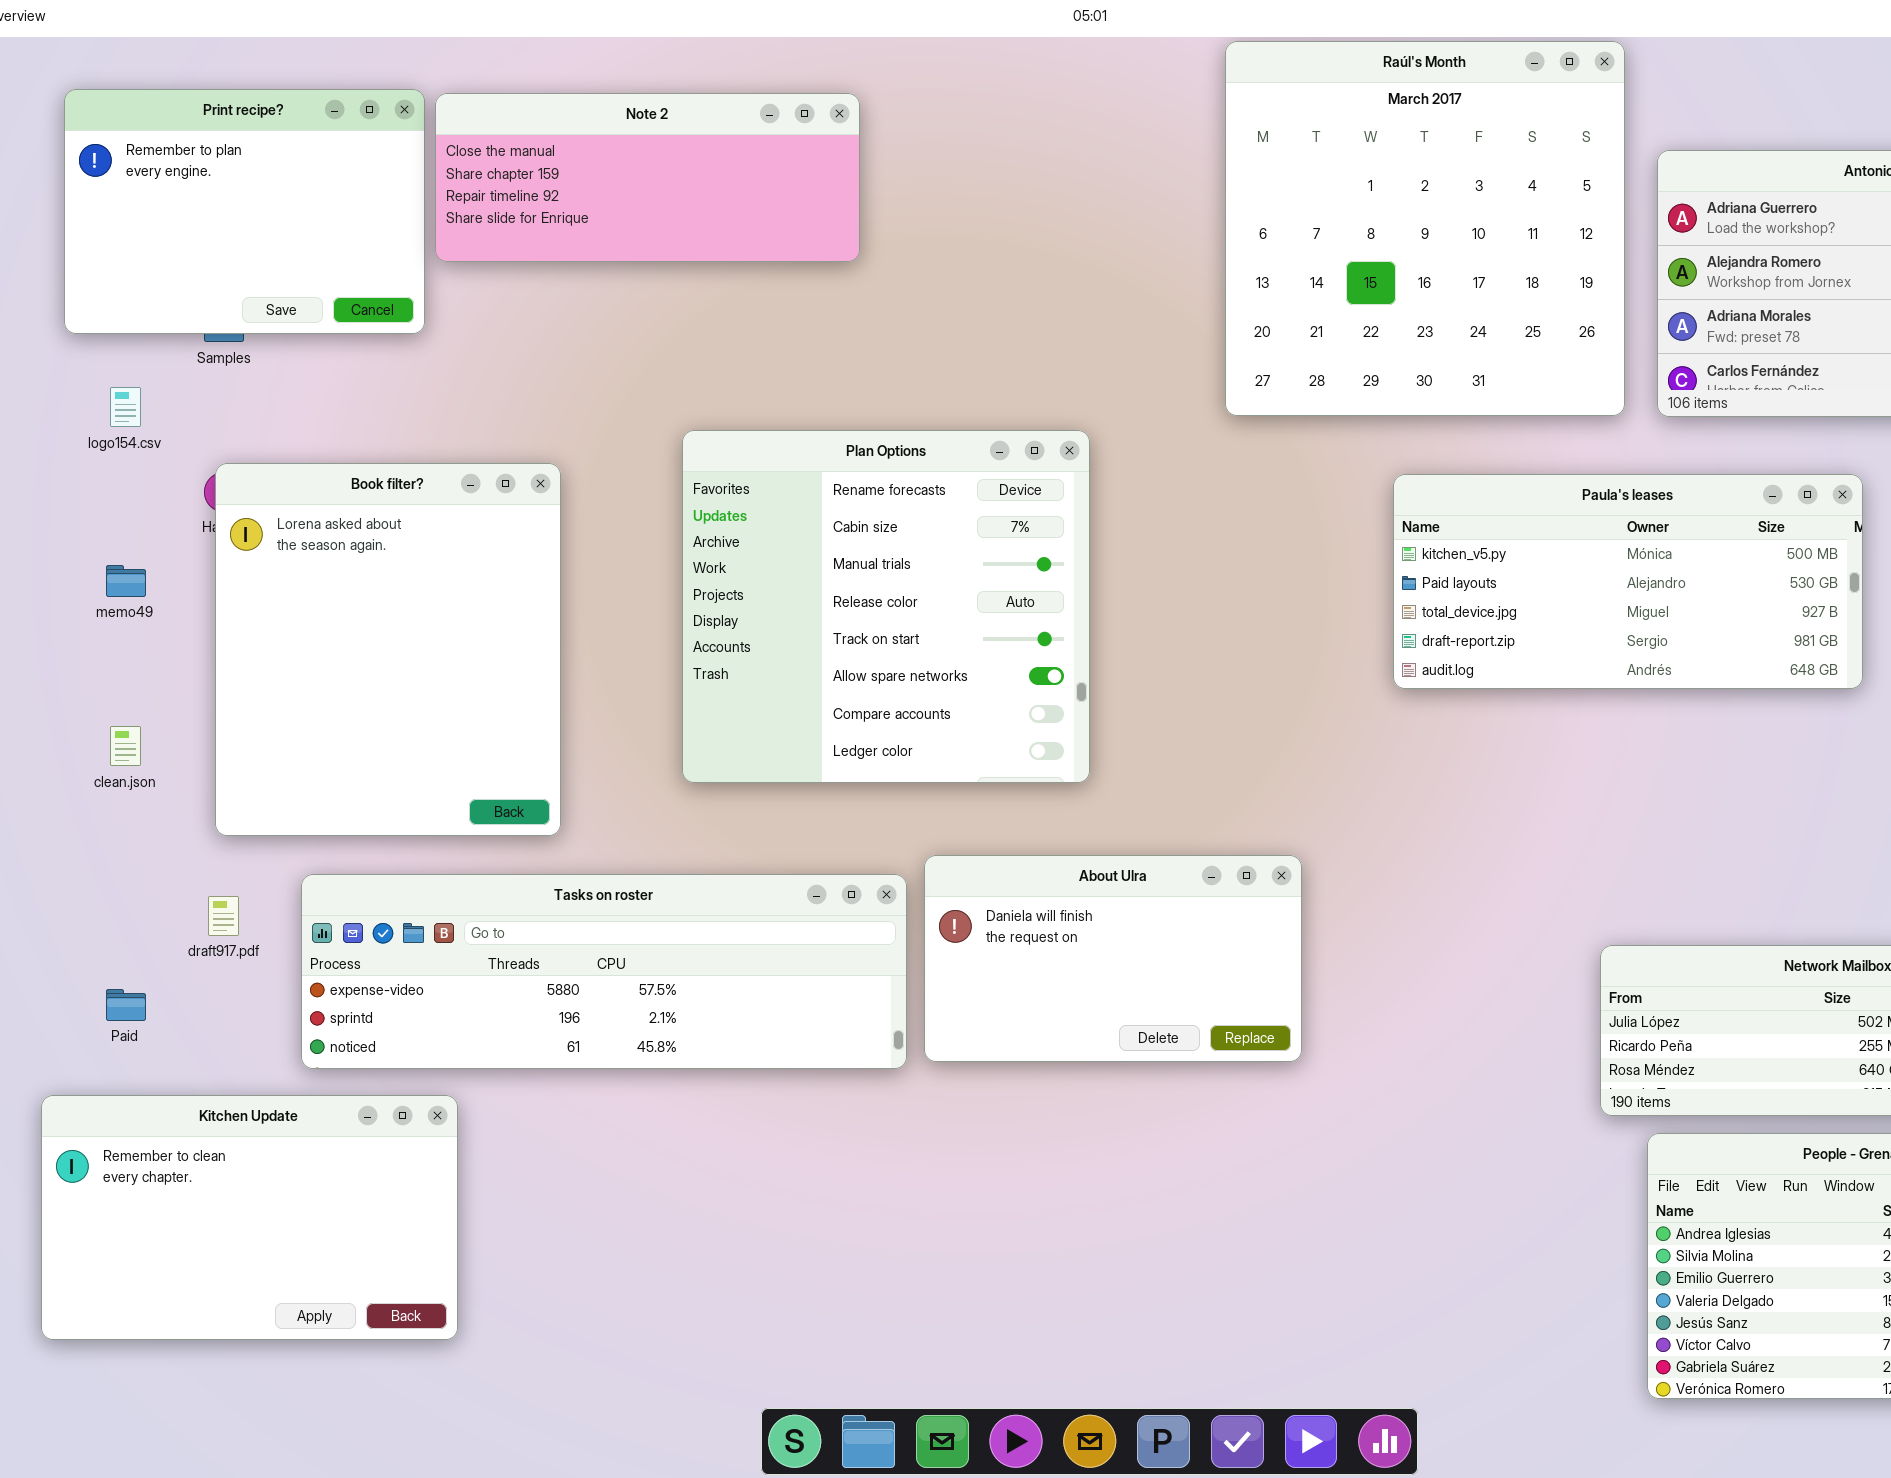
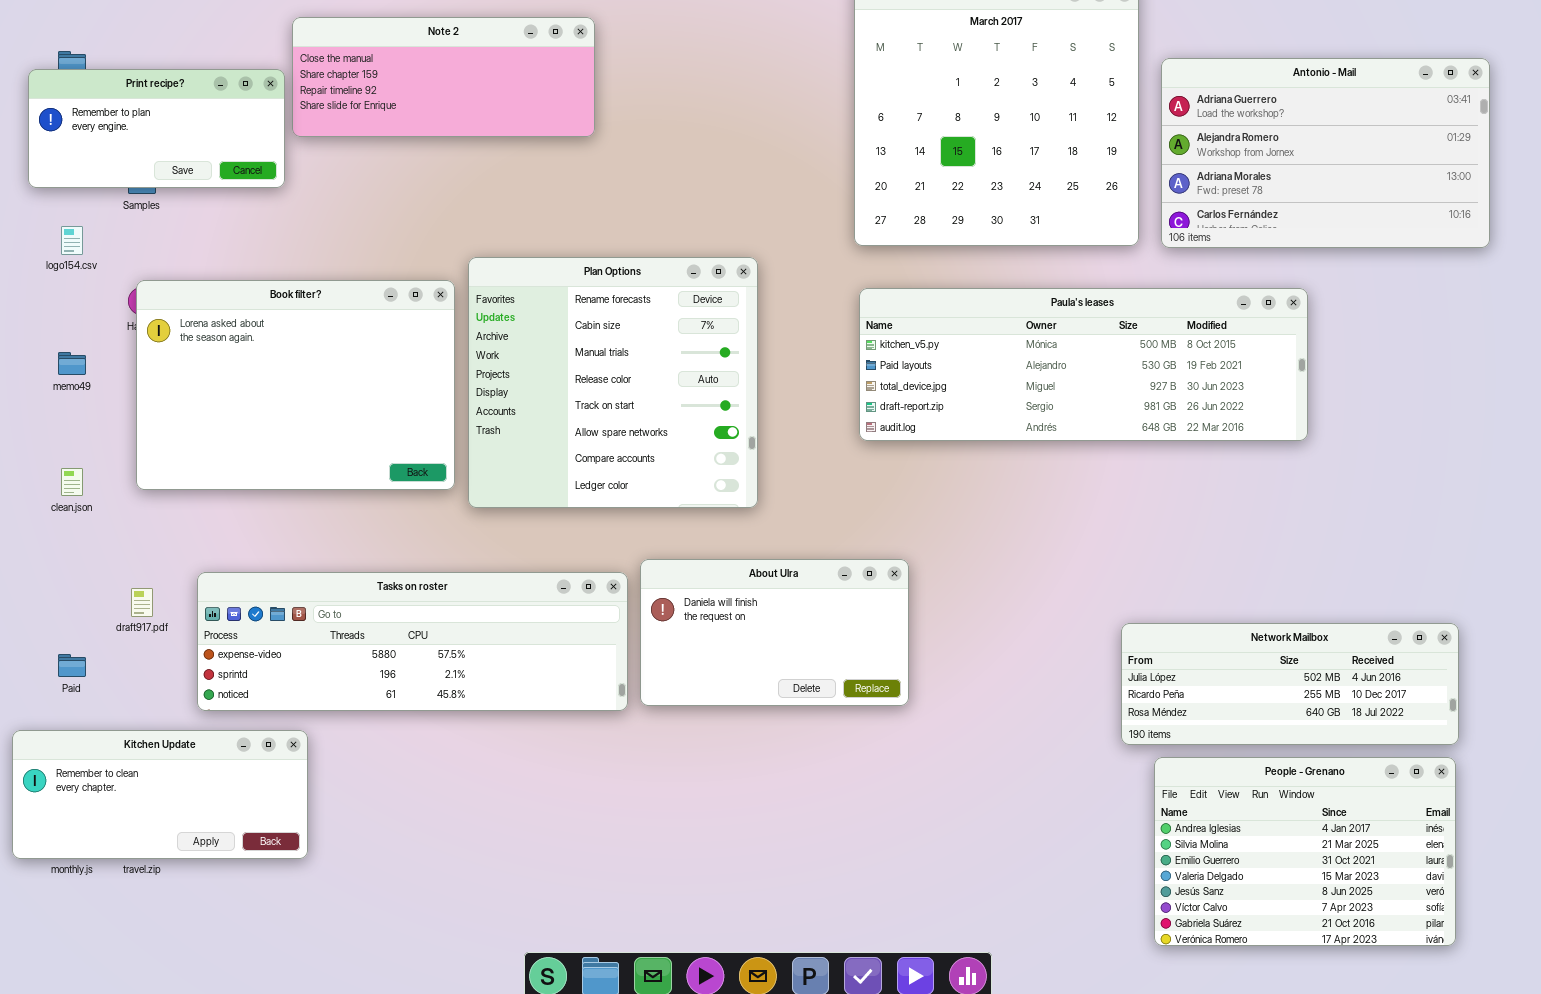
Print recipe?: [64,89,425,334] -> [28,69,285,188], resized
Book filter?: [215,463,561,836] -> [136,280,455,490], resized
Paula's leases: [1393,474,1863,689] -> [859,288,1308,441], resized
Kitchen Update: [41,1095,458,1340] -> [12,730,308,859], resized

